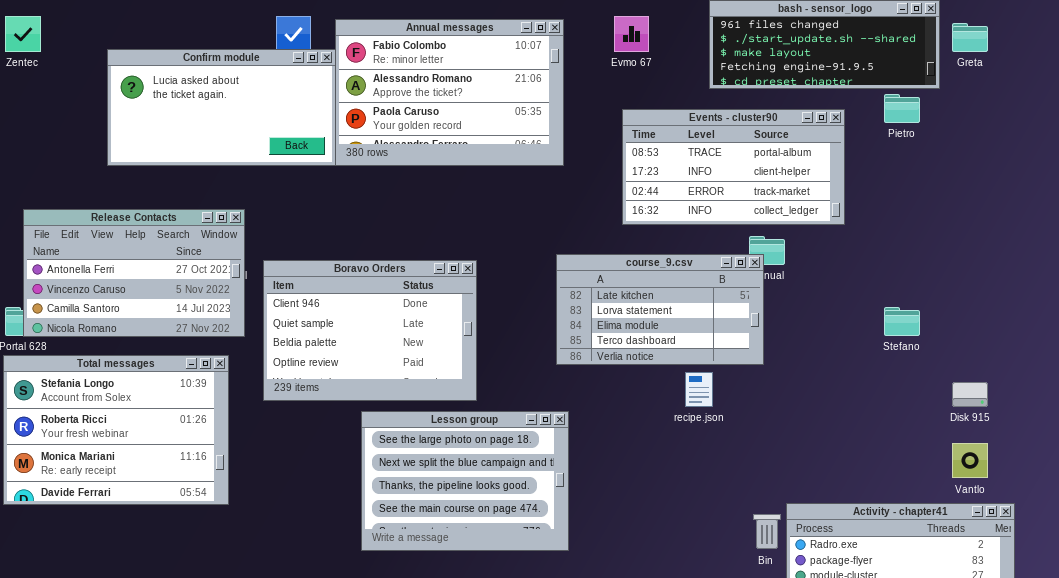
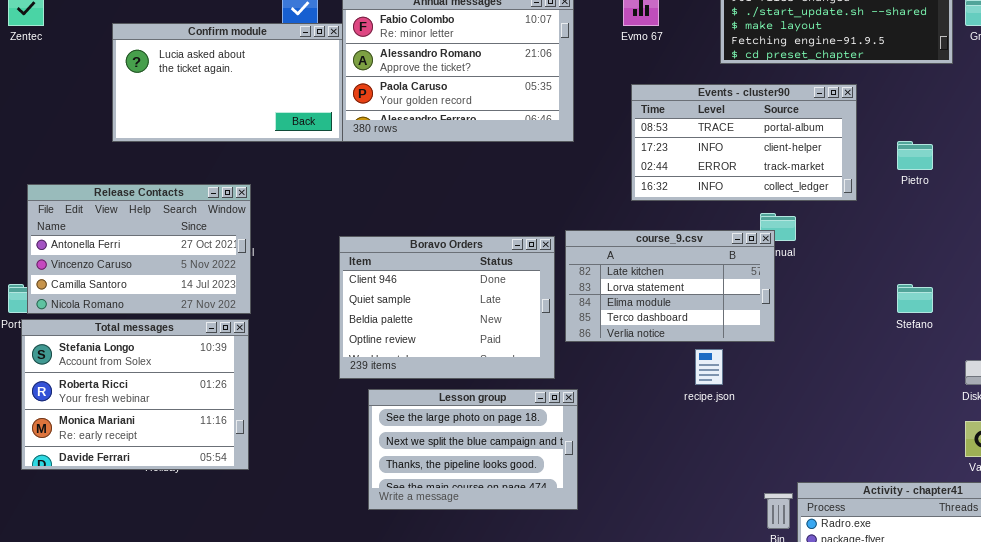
Pietro: [884,94,920,123] -> [897,141,933,170], moved
Boravo Orders: [263,260,477,401] -> [339,236,555,379], moved
Total messages: [3,355,229,505] -> [21,319,249,470], moved
Lesson group: [361,411,569,551] -> [368,389,578,510], resized

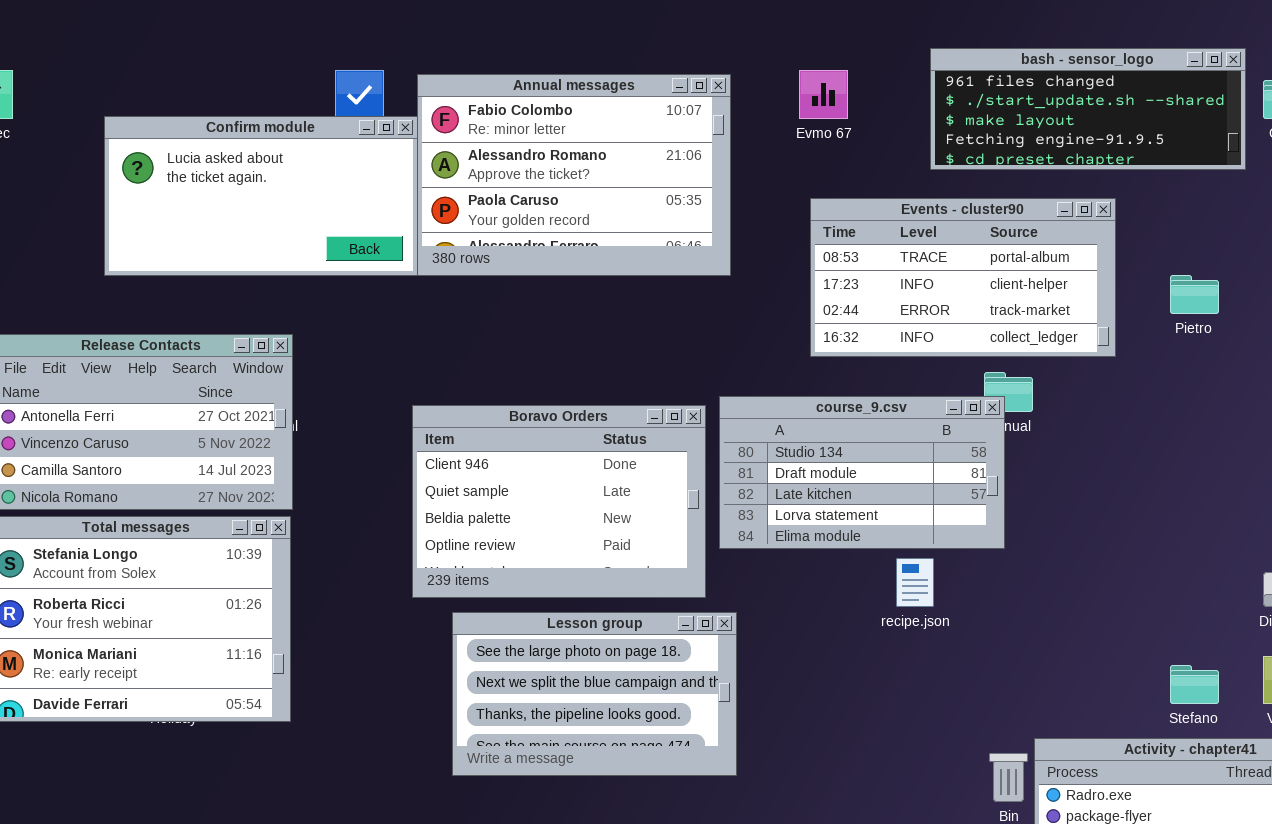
course_9.csv: [565,230,775,342] -> [719,396,1005,549], scrolled up 2 rows
Stefano: [897,284,933,313] -> [1170,665,1219,704], moved

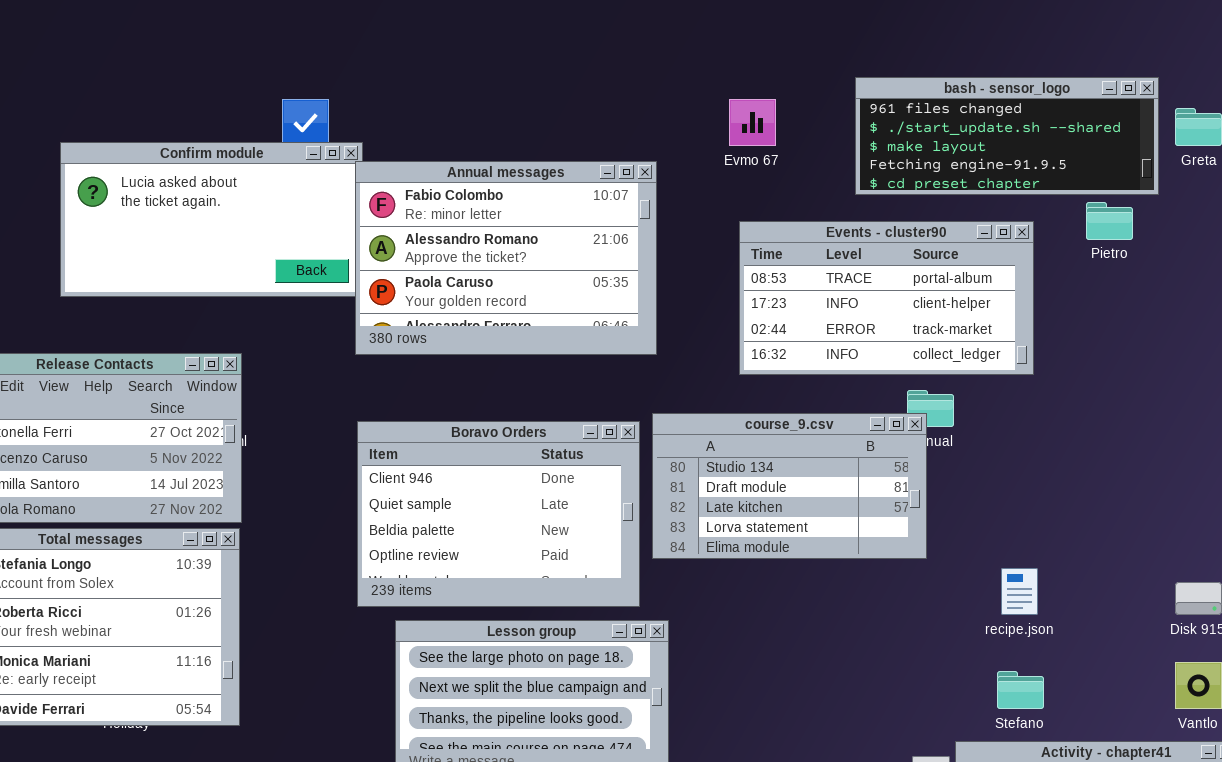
Annual messages: [417,74,731,276] -> [355,161,657,355], moved
Pietro: [1170,275,1219,314] -> [1086,202,1133,240], moved
recipe.json: [896,558,934,607] -> [1001,568,1038,615], moved
Stefano: [1170,665,1219,704] -> [997,671,1044,709], moved

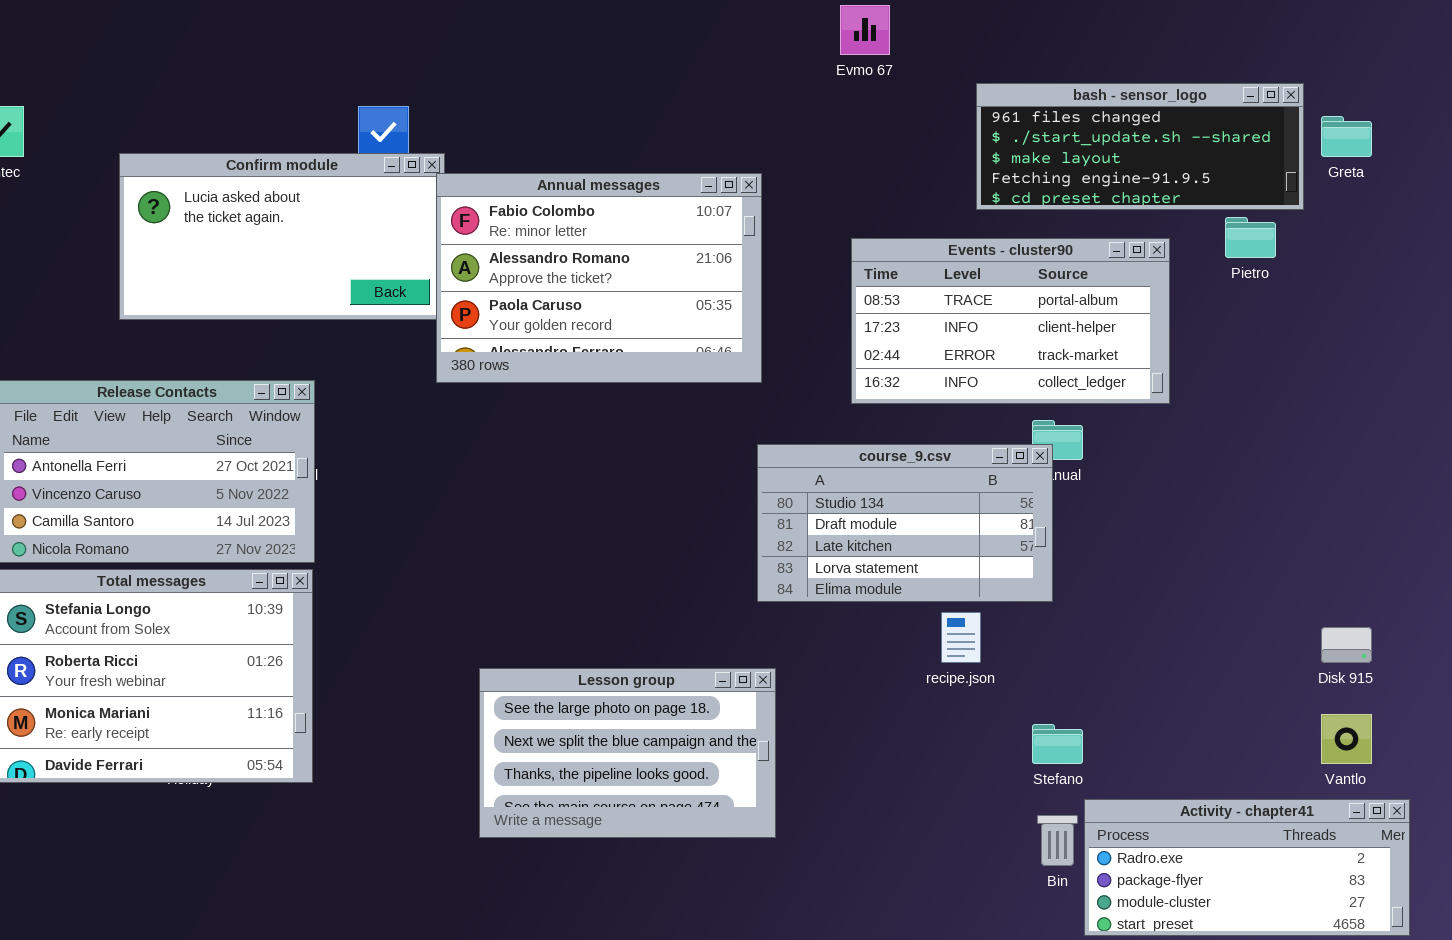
Evmo 67: [729,99,776,146] -> [840,5,890,55], moved
Boravo Orders: [357,421,640,607] -> none, closed
recipe.json: [1001,568,1038,615] -> [941,612,981,663], moved
Stefano: [997,671,1044,709] -> [1032,724,1083,764], moved

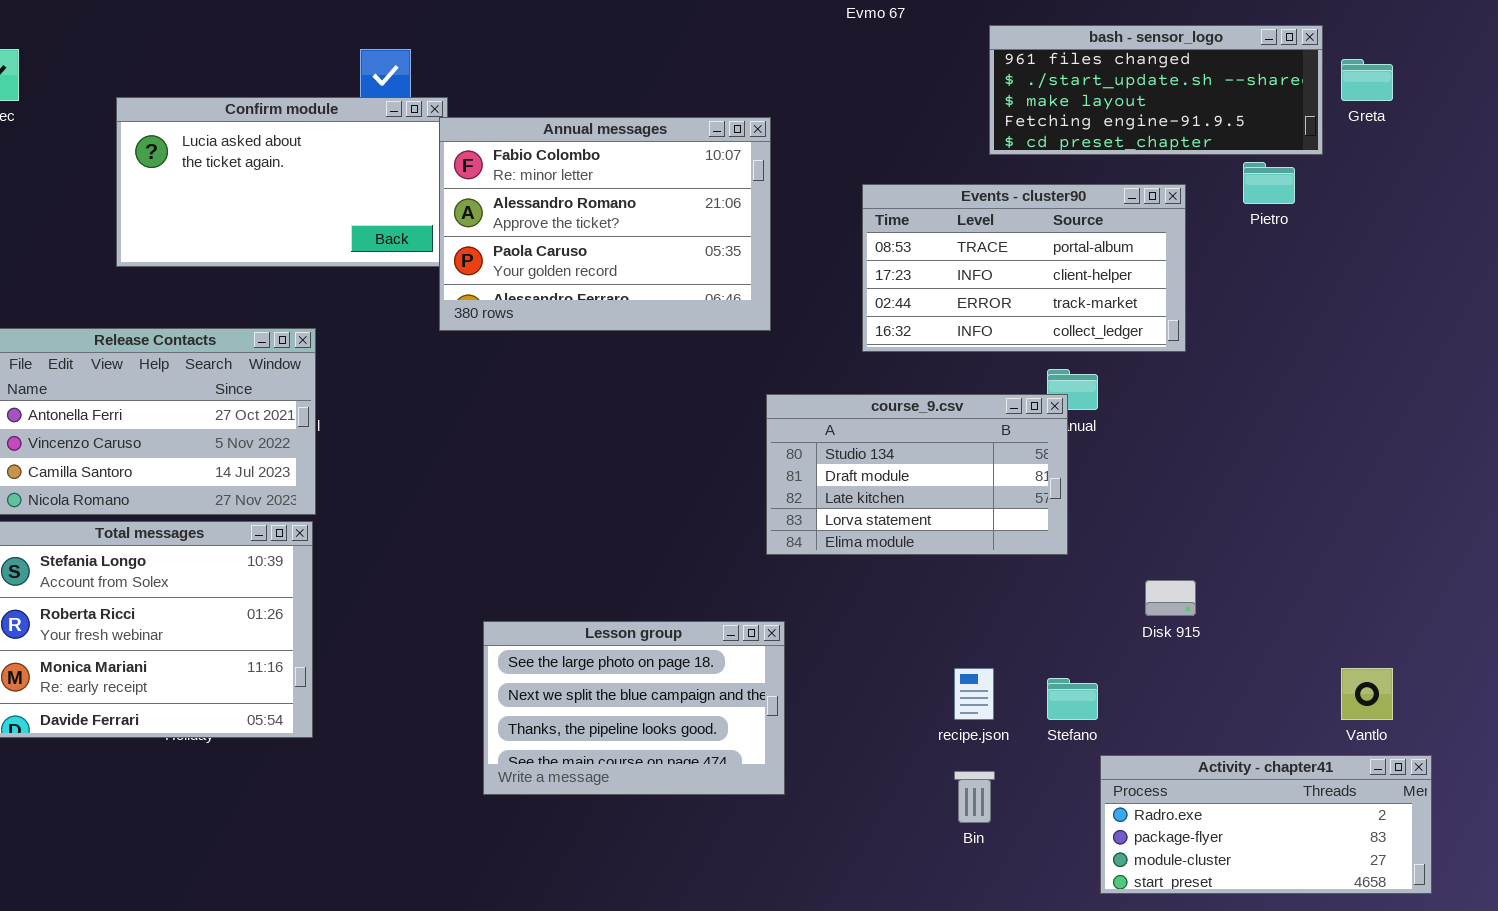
recipe.json: [941,612,981,663] -> [954,668,994,720], moved
Disk 915: [1321,627,1372,663] -> [1145,580,1196,616], moved
Bin: [1037,815,1078,866] -> [954,771,995,823], moved

